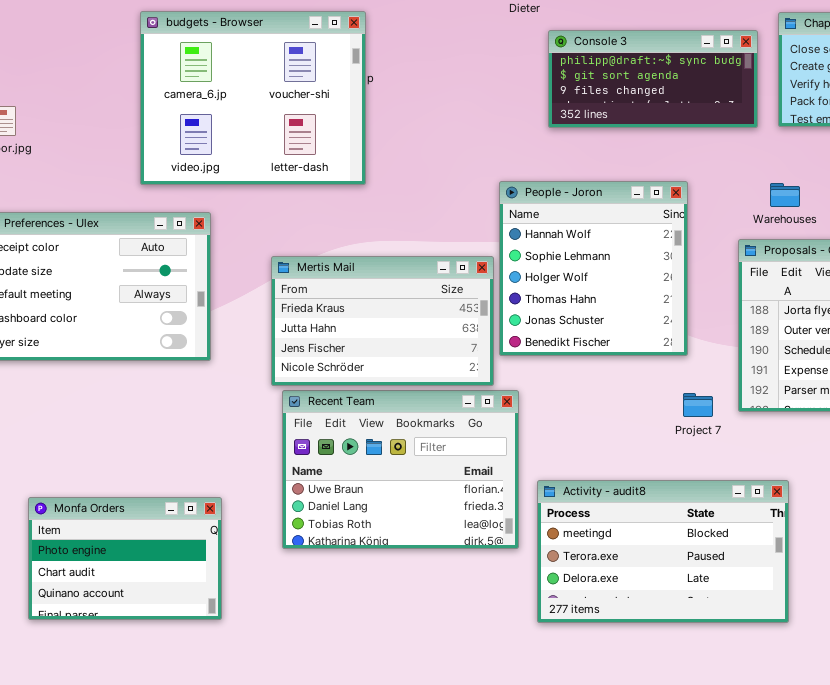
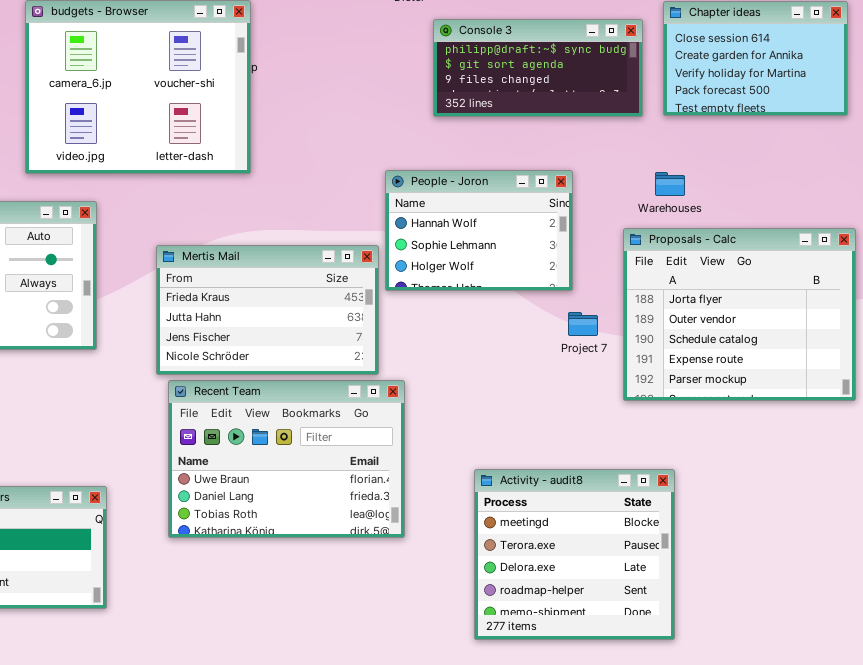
People - Joron: [499,181,688,356] -> [385,170,573,291], resized
Project 7: [683,393,713,417] -> [568,312,598,336], moved
Activity - audit8: [537,480,789,623] -> [474,469,675,640], resized

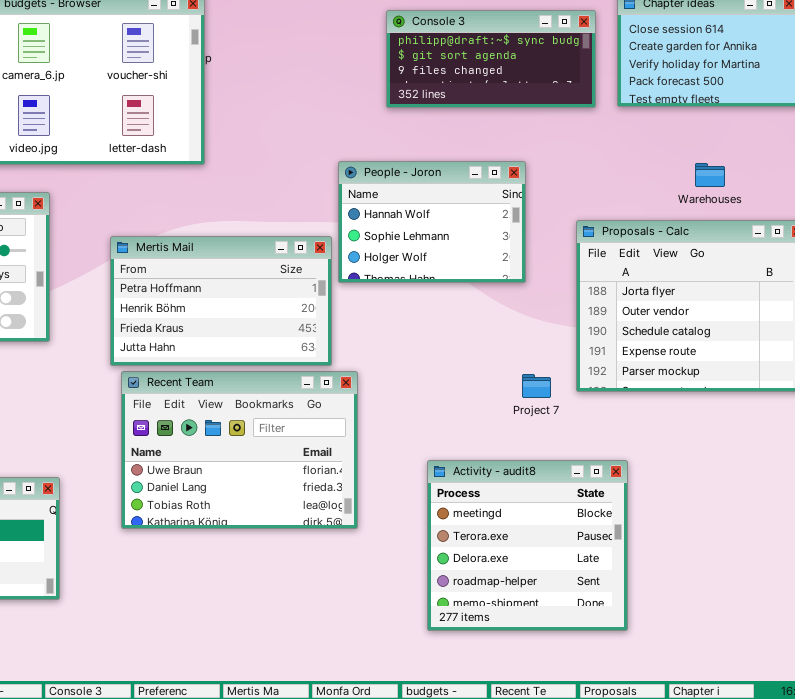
Warehouses: [655,172,685,196] -> [695,163,725,187], moved
Mertis Mail: [156,245,379,375] -> [110,236,332,366], scrolled up 2 rows
Project 7: [568,312,598,336] -> [522,374,551,398], moved

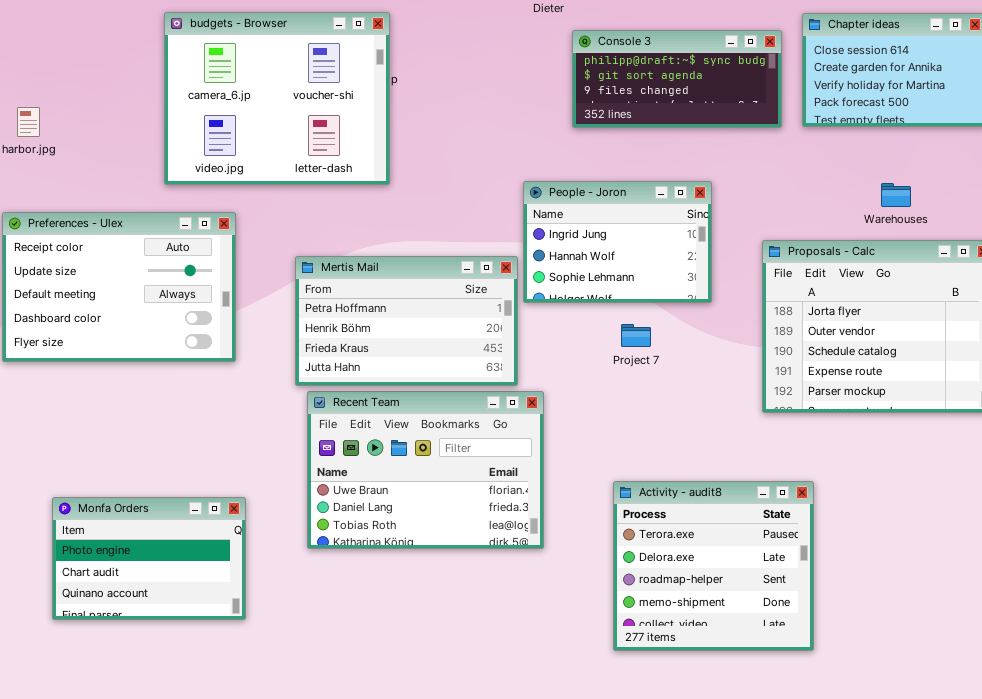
People - Joron: [338,161,526,283] -> [523,181,712,303], scrolled up 1 row
Project 7: [522,374,551,398] -> [621,324,651,347], moved
Activity - audit8: [427,460,628,631] -> [613,481,814,651], scrolled down 1 row

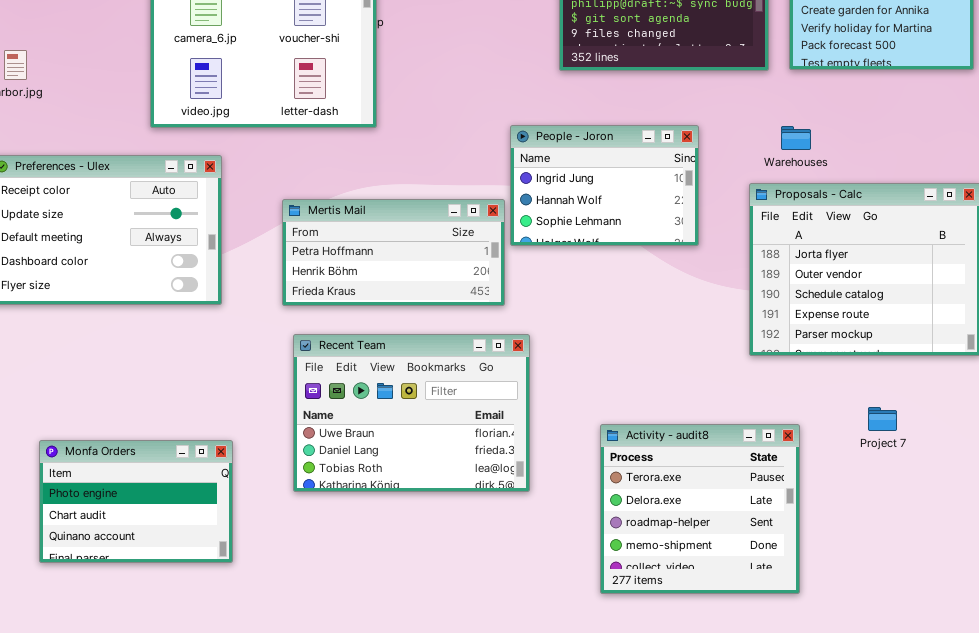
Warehouses: [881,183,911,207] -> [781,126,811,150], moved
Mertis Mail: [295,256,518,386] -> [282,199,505,306], resized
Project 7: [621,324,651,347] -> [868,407,897,431], moved

